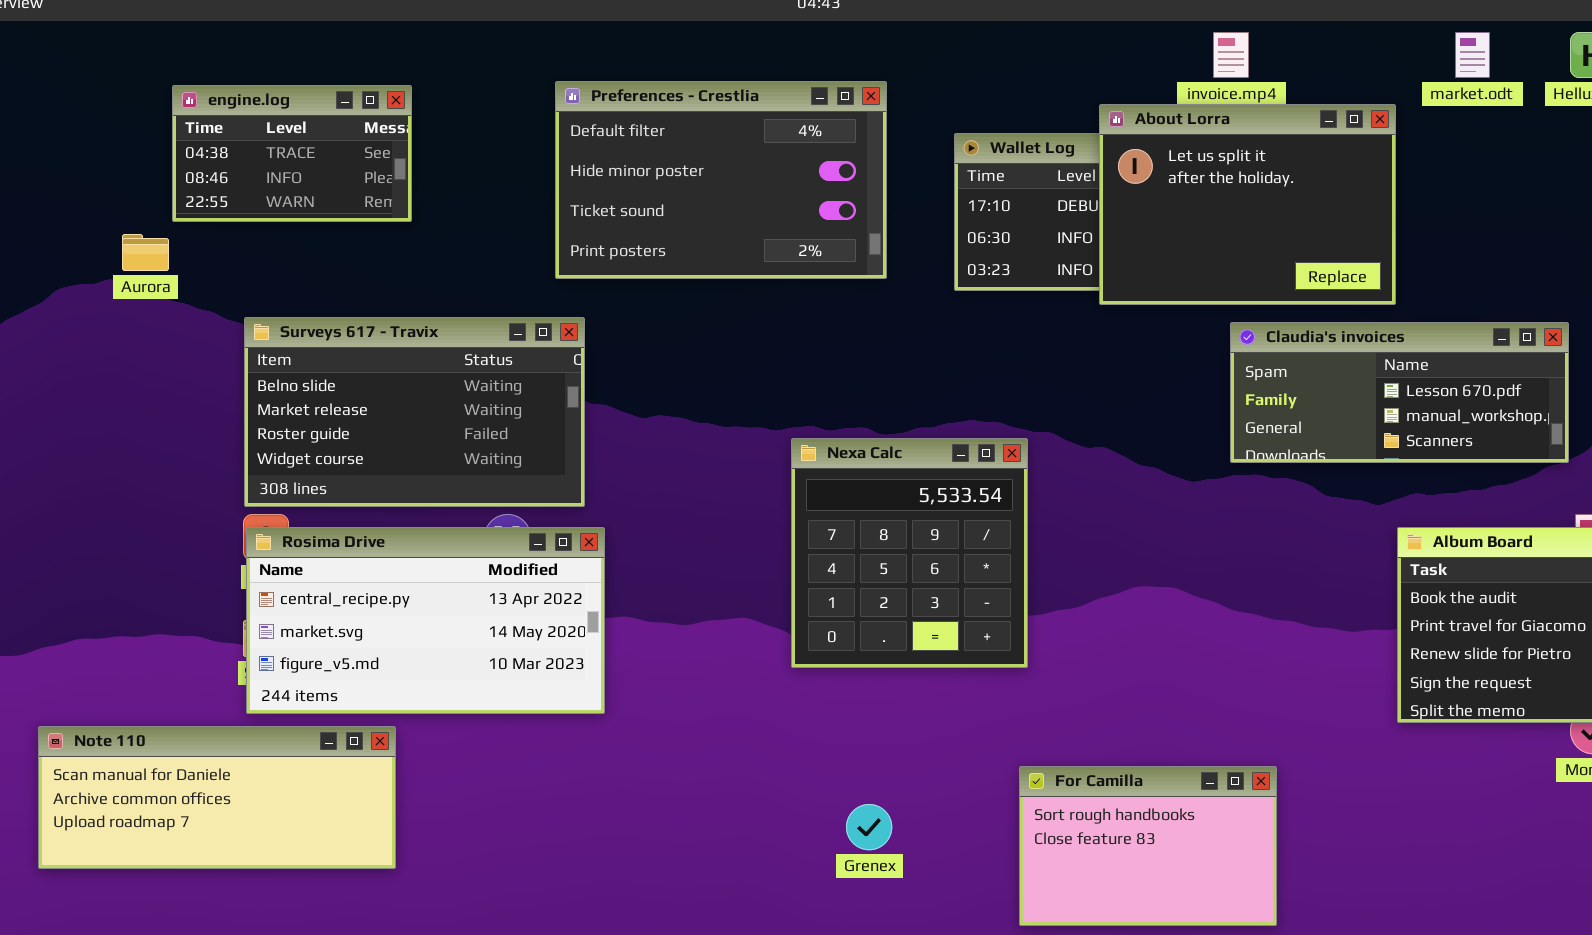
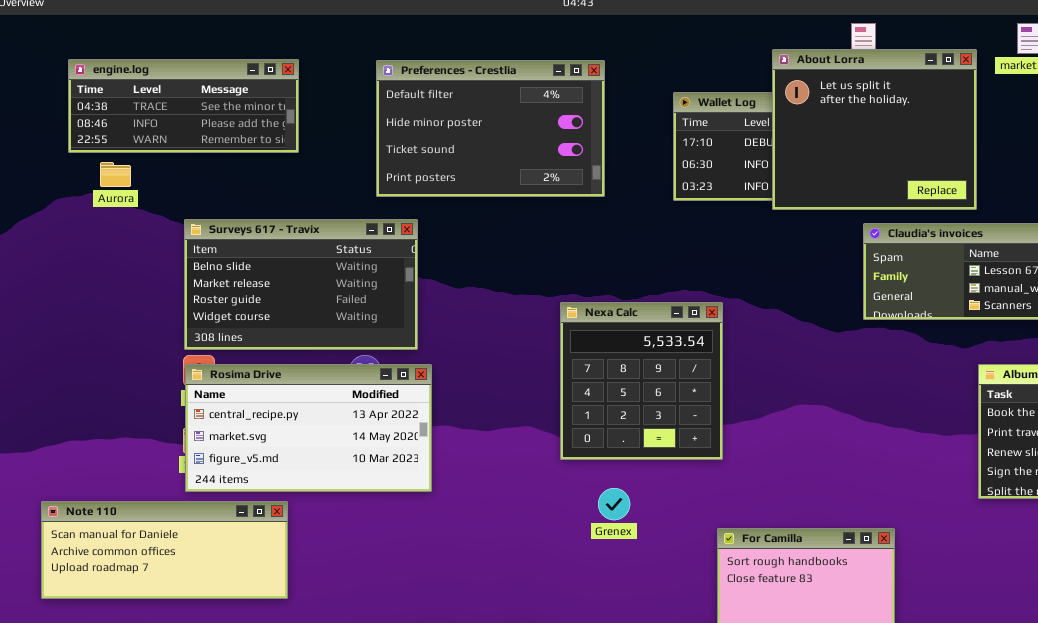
Preferences - Crestlia: [555,81,887,279] -> [376,60,605,197], moved
engine.log: [172,85,412,222] -> [68,59,299,153], resized
About Lorra: [1099,104,1396,305] -> [772,49,977,210], resized
Grenex: [846,804,892,850] -> [598,488,630,520], moved

